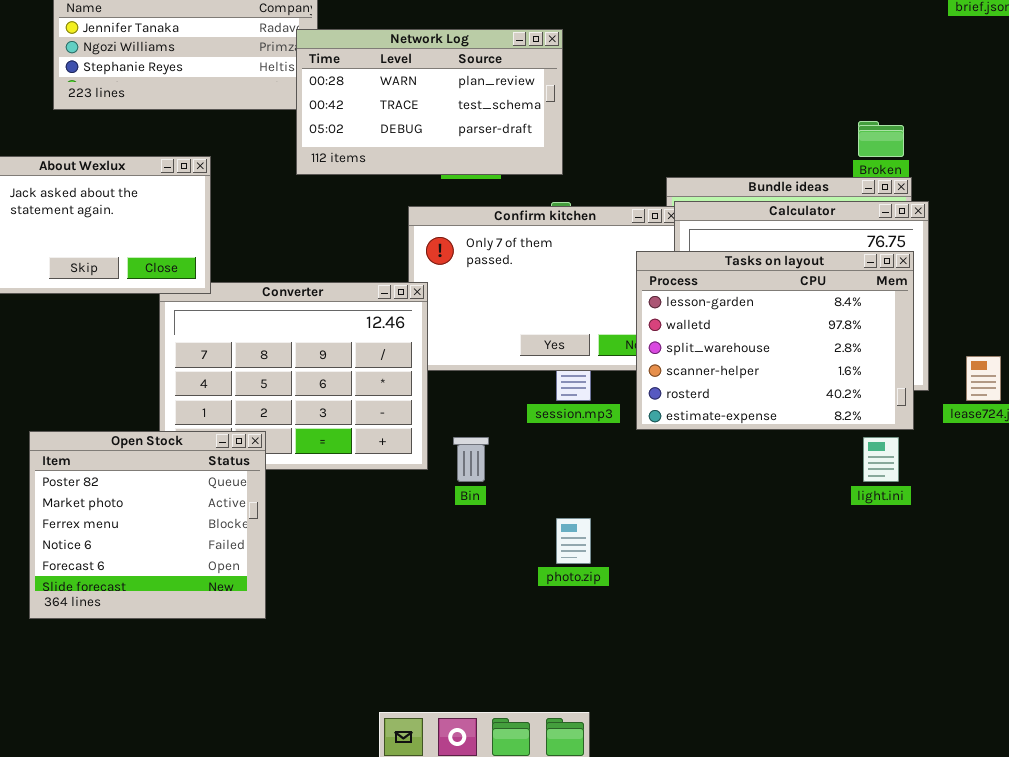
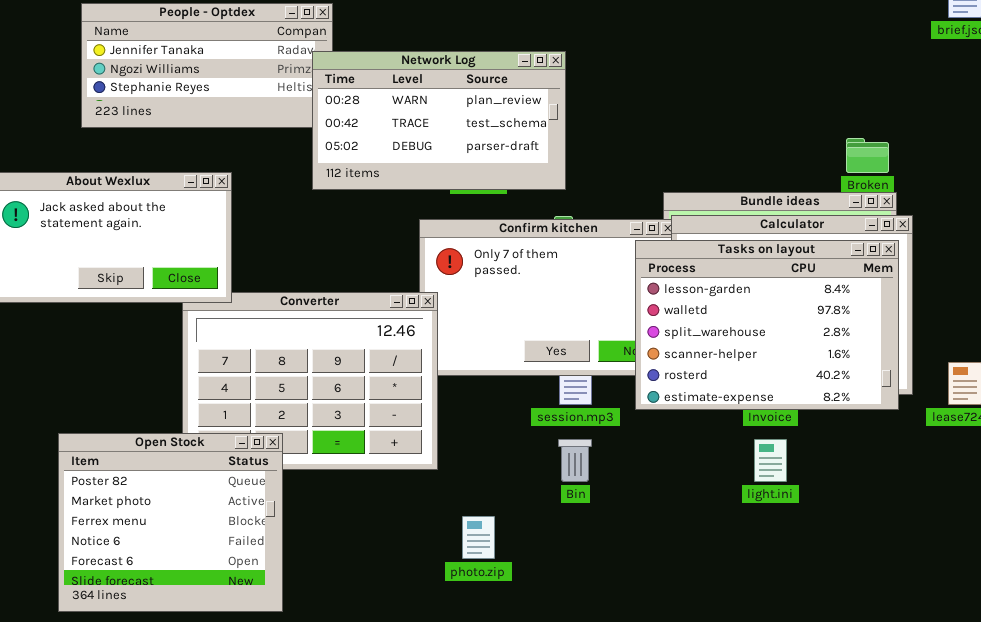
Tasks on layout: [636,251,914,430] -> [635,240,899,410], moved
Bin: [453,437,489,482] -> [558,439,592,482], moved
light.ini: [863,437,899,482] -> [754,439,787,482], moved
photo.zip: [556,518,591,564] -> [462,516,495,559], moved

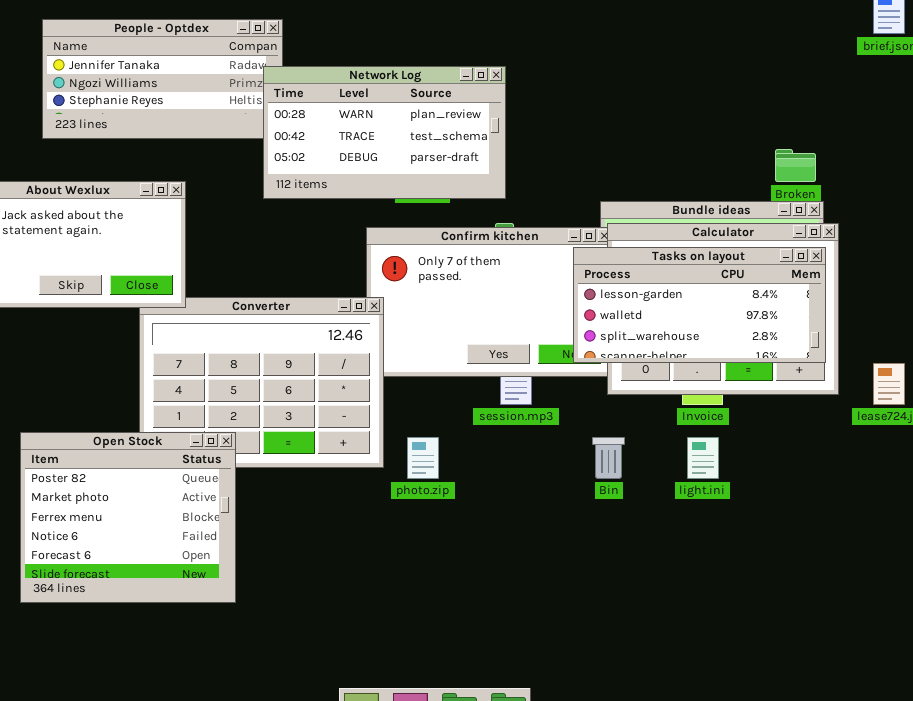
Tasks on layout: [635,240,899,410] -> [573,247,826,363], resized
Bin: [558,439,592,482] -> [592,437,625,479], moved
photo.zip: [462,516,495,559] -> [407,437,439,479], moved

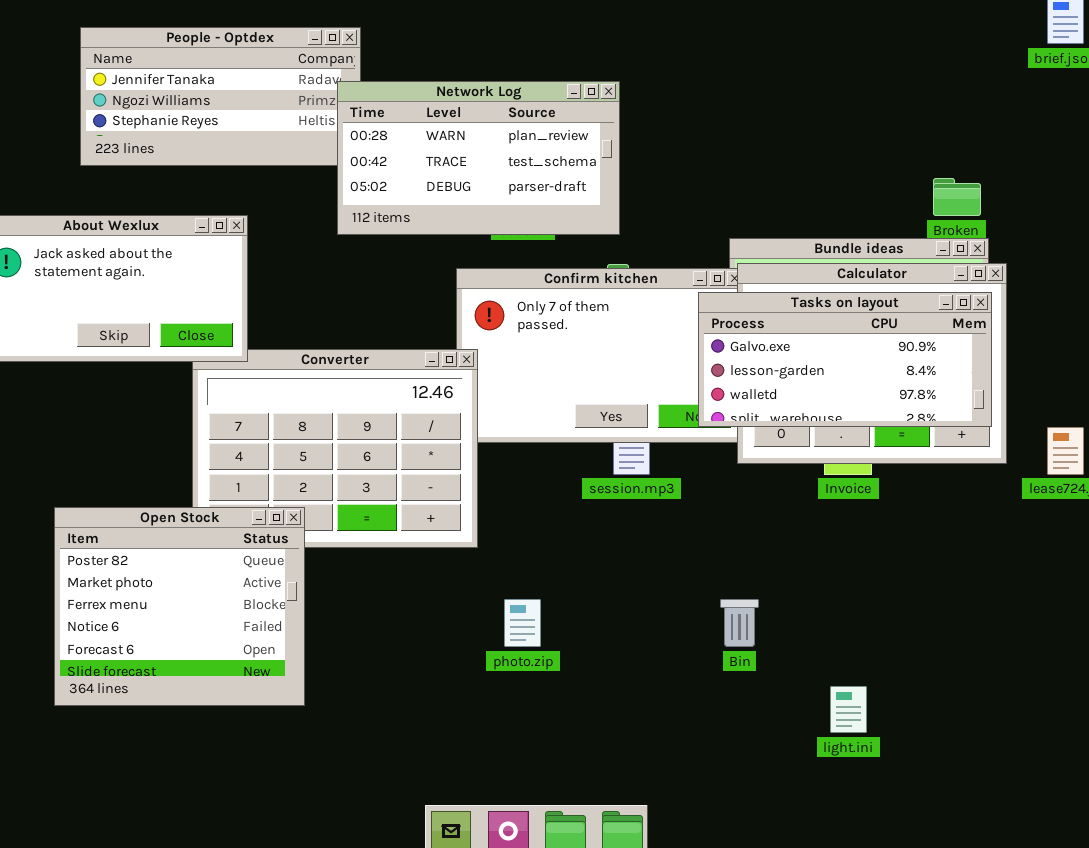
Tasks on layout: [573,247,826,363] -> [698,292,992,427], scrolled up 1 row
photo.zip: [407,437,439,479] -> [504,599,541,647], moved
Bin: [592,437,625,479] -> [720,599,759,647], moved
light.ini: [687,437,719,479] -> [830,686,867,733], moved

